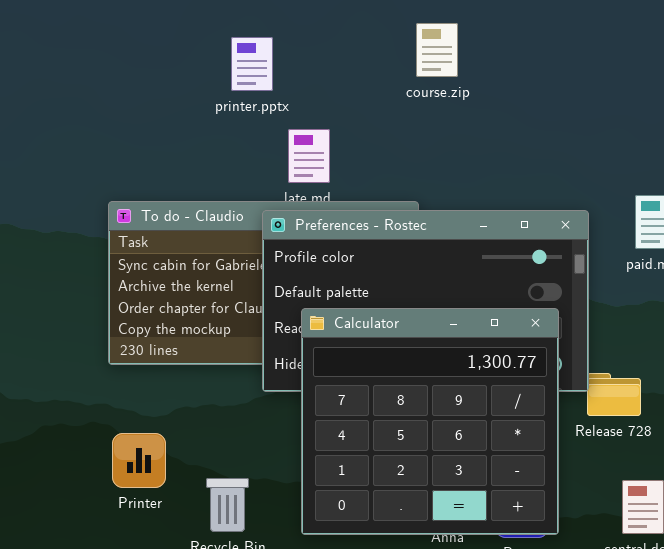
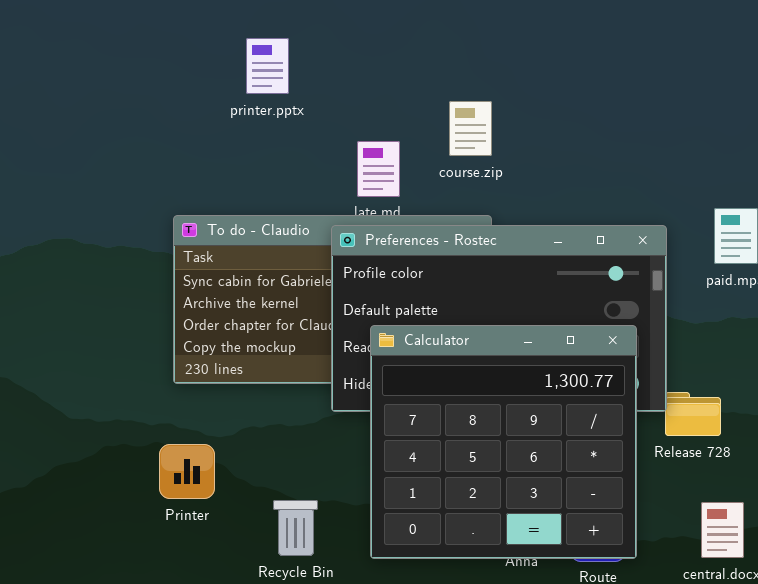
course.zip: [416,23,458,77] -> [449,101,492,156], moved
printer.pptx: [231,37,273,91] -> [246,38,289,94], moved
Printer: [112,433,166,488] -> [159,444,215,499], moved

